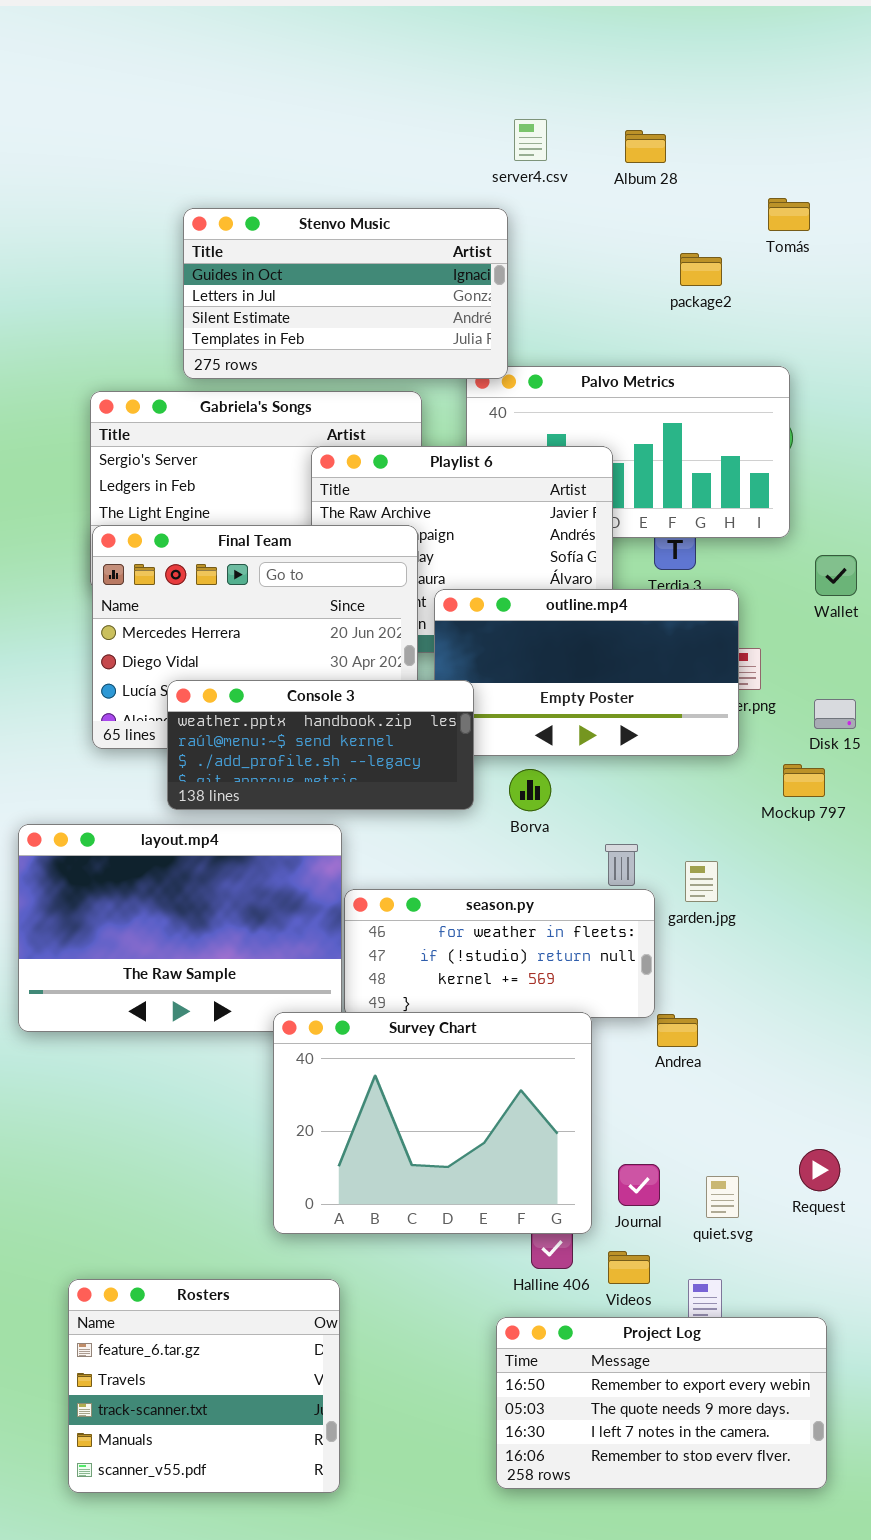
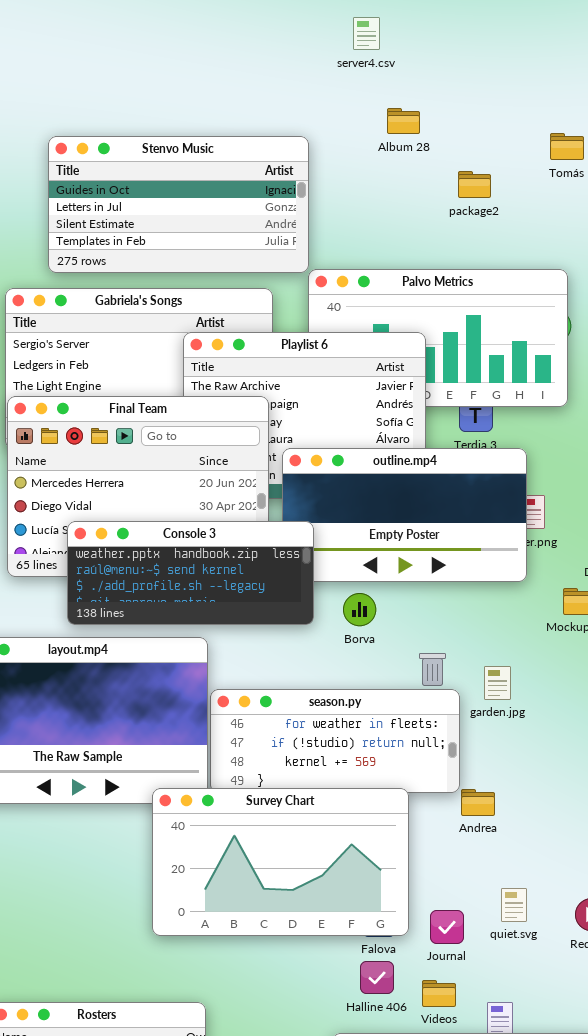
server4.csv: [514,119,547,161] -> [353,17,380,50], moved
Album 28: [625,130,666,163] -> [387,108,420,134], moved
Stenvo Music: [183,208,508,379] -> [48,136,309,273], moved
package2: [680,253,722,286] -> [458,171,491,198], moved
Survey Chart: [273,1012,592,1234] -> [152,788,409,936], resized
quiet.svg: [706,1176,739,1218] -> [501,888,527,922], moved

